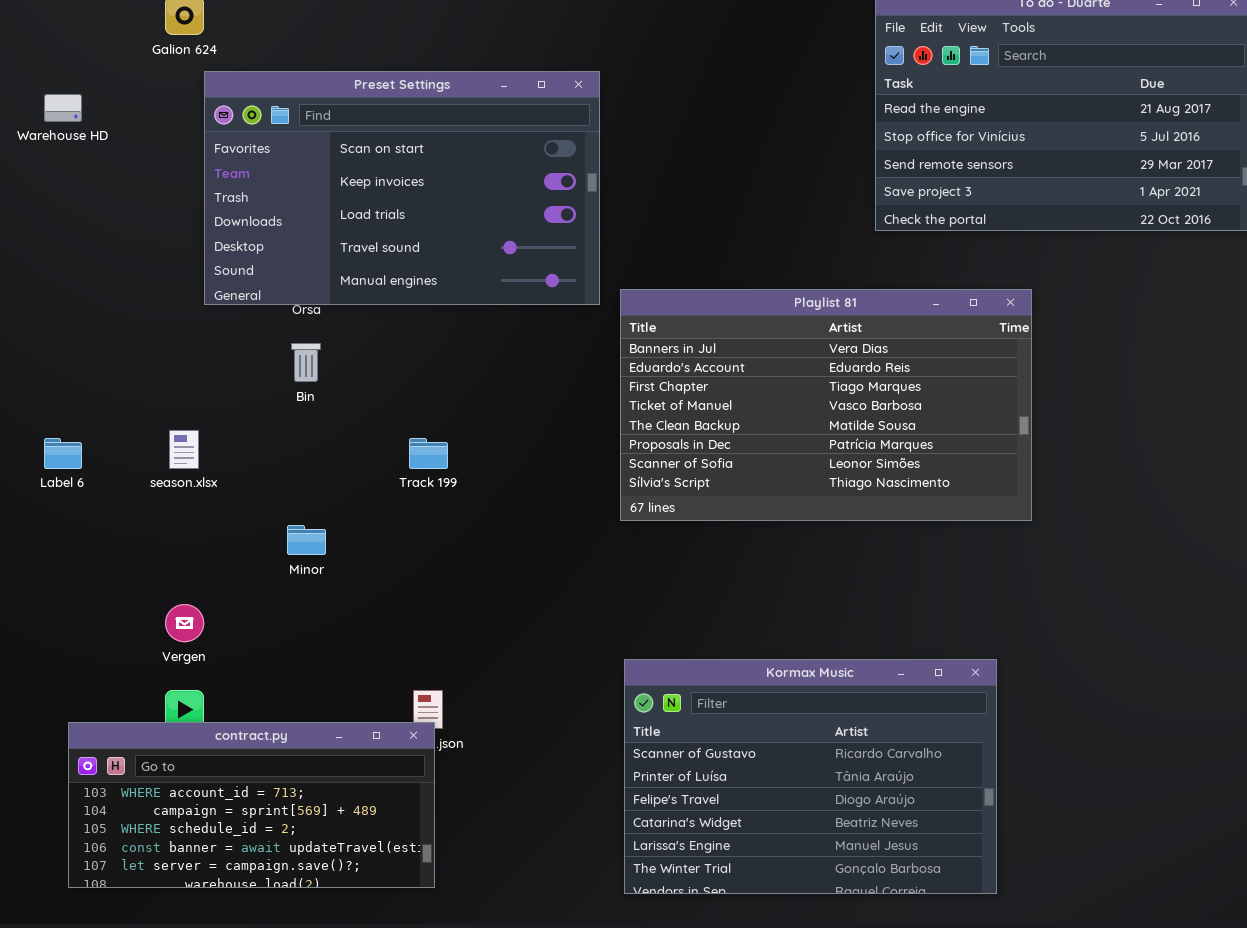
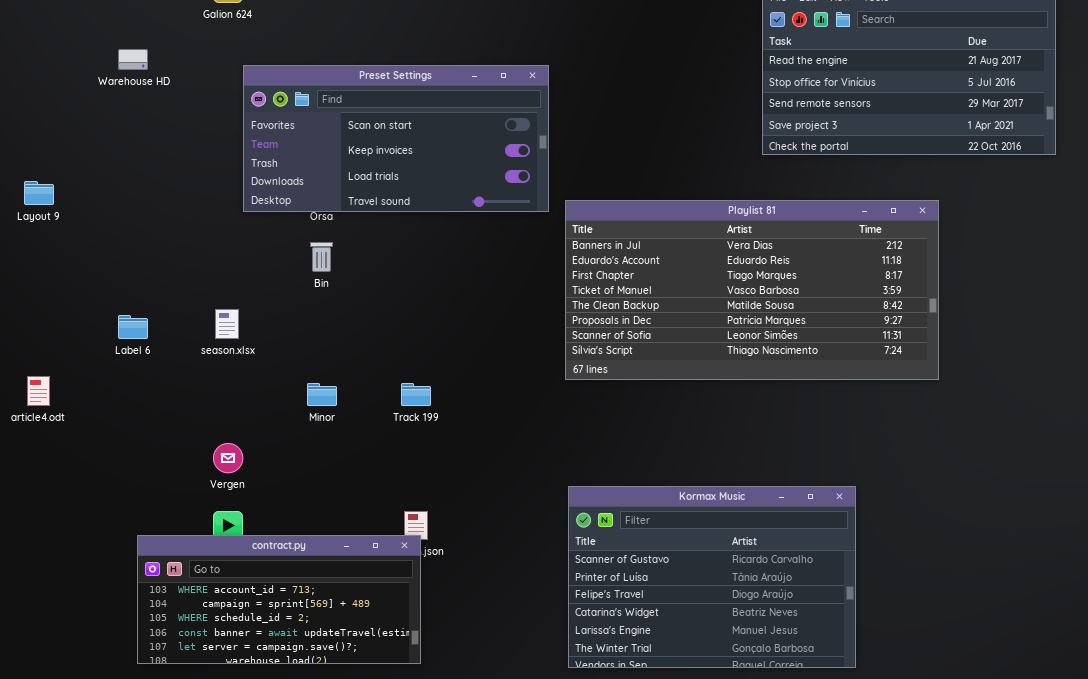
Preset Settings: [204,71,600,305] -> [243,65,549,212], resized
Playlist 81: [620,289,1032,521] -> [565,200,939,380], resized
Track 199: [409,438,448,469] -> [401,383,431,406], moved

